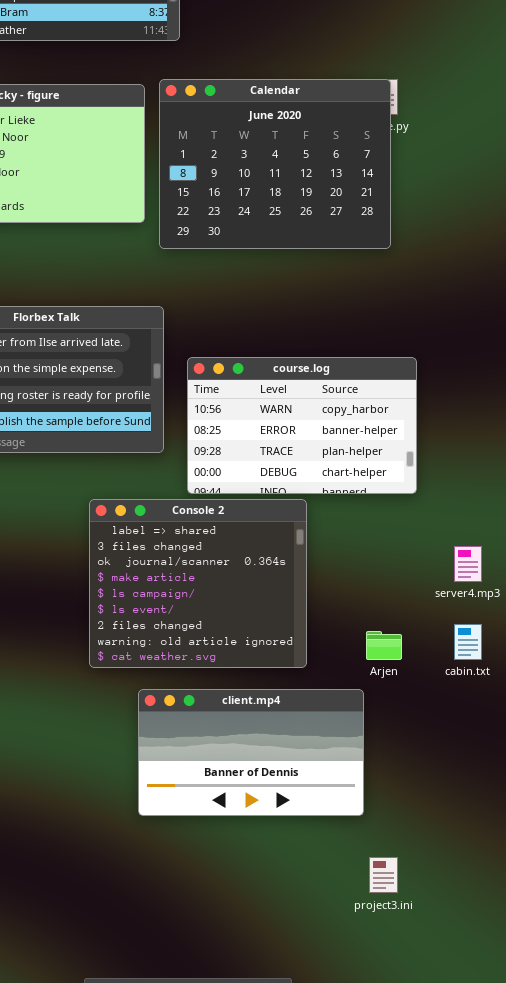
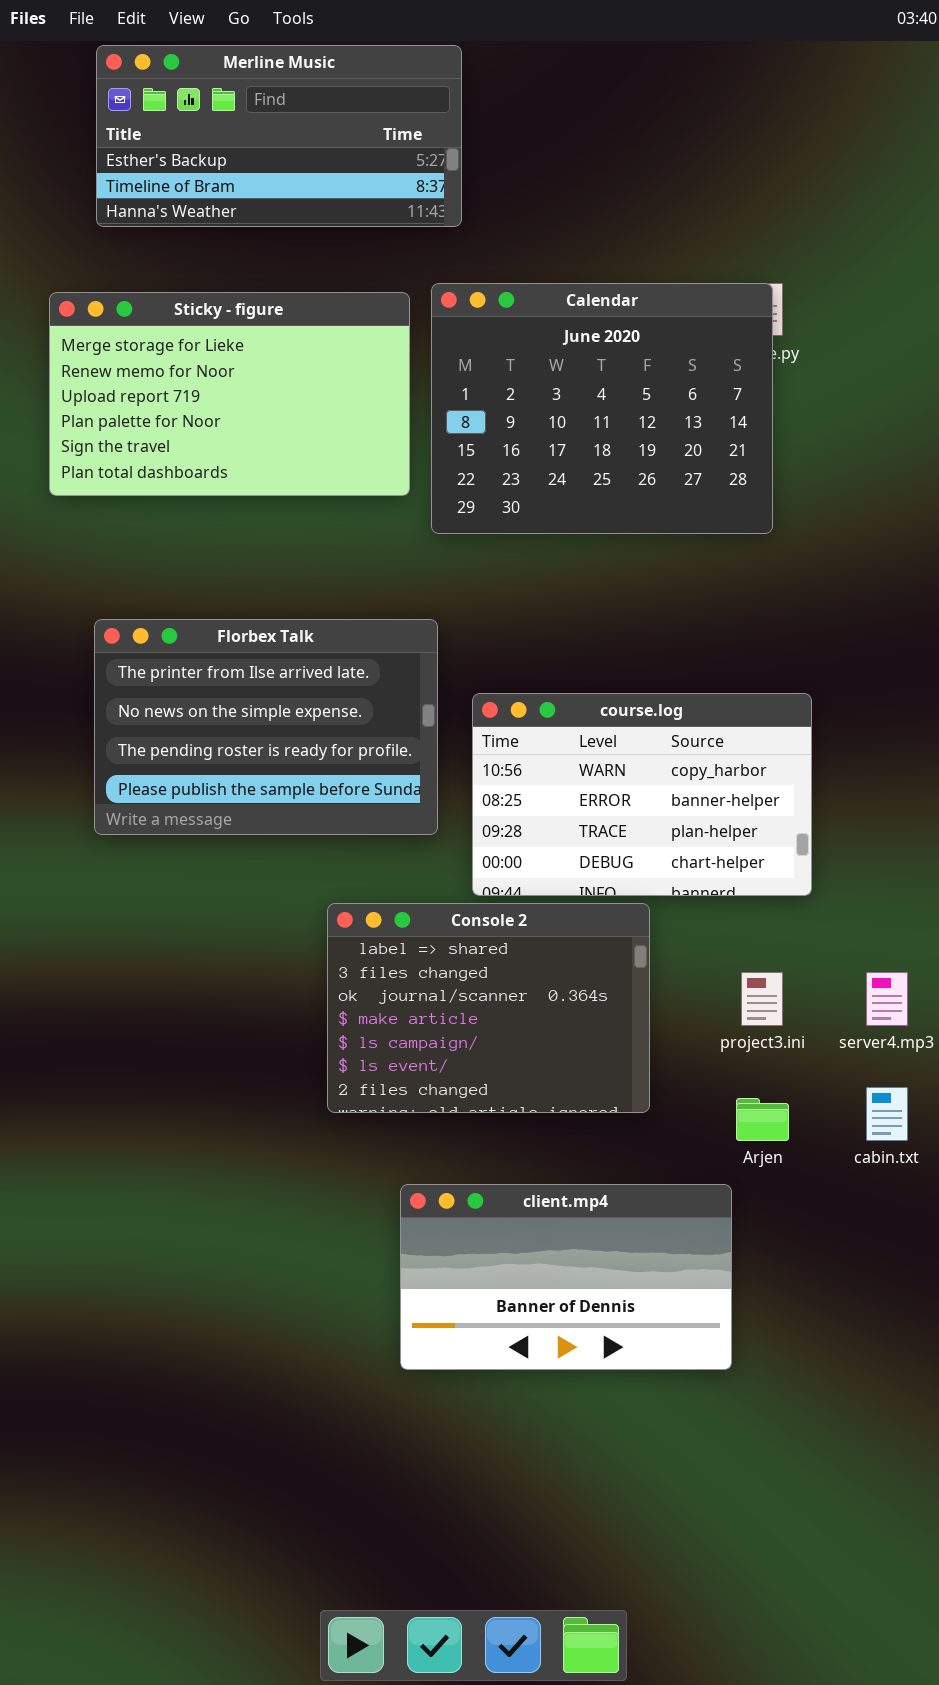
Console 2: [89,499,307,668] -> [327,903,650,1113], resized
project3.ini: [369,857,398,893] -> [741,972,783,1026], moved

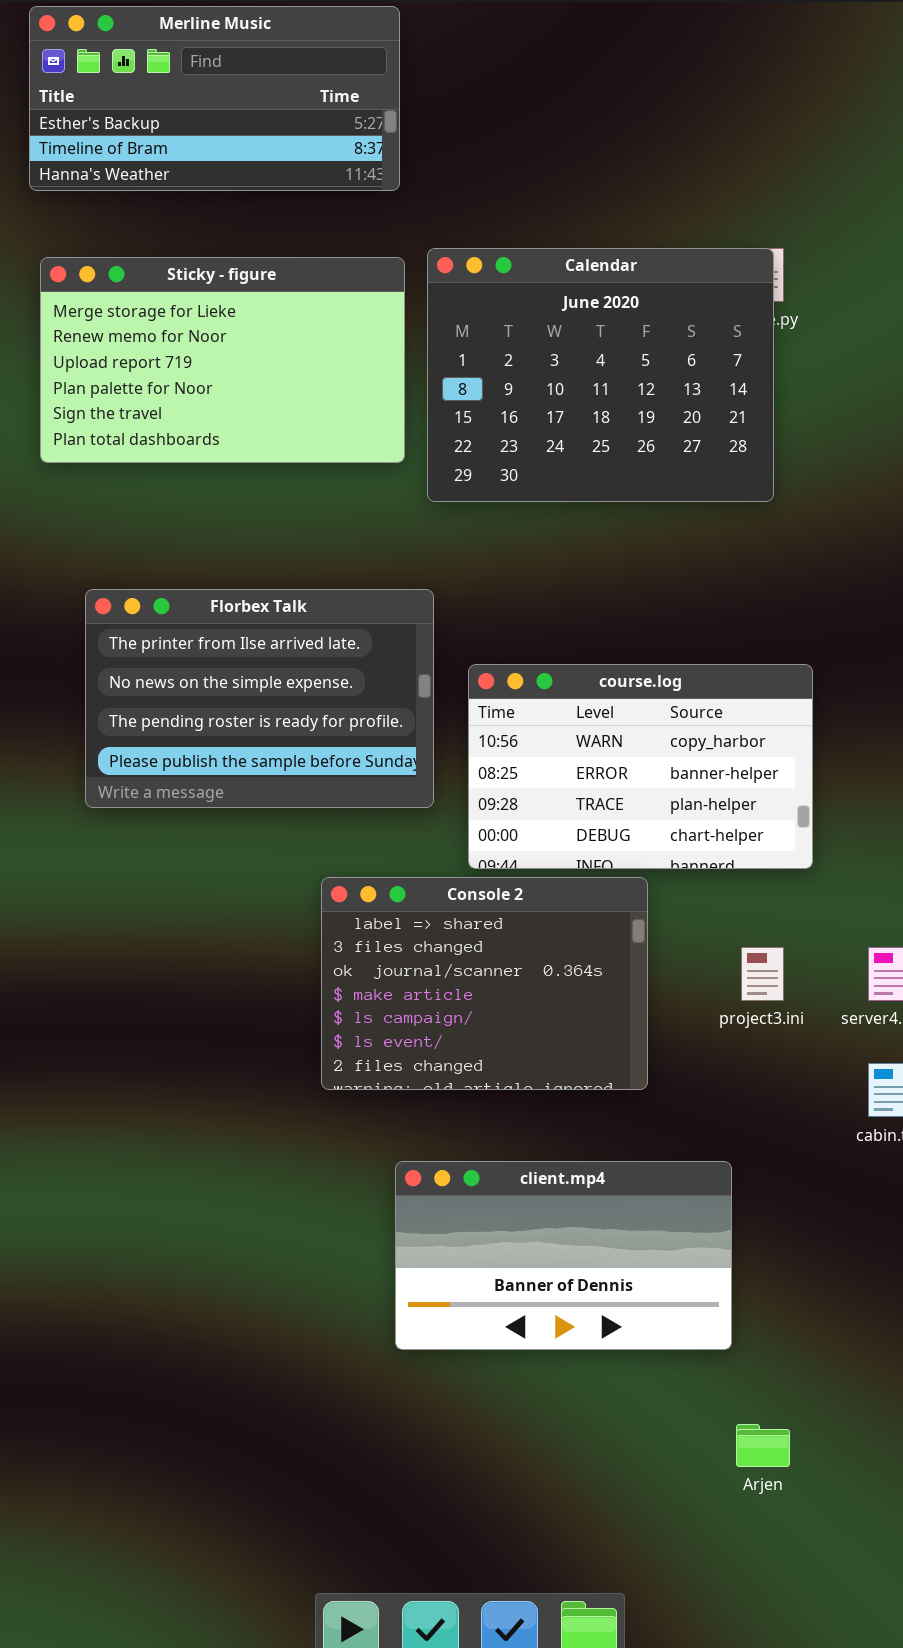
Merline Music: [96,45,462,227] -> [29,6,400,191], moved
Arjen: [736,1098,789,1141] -> [736,1424,790,1467], moved

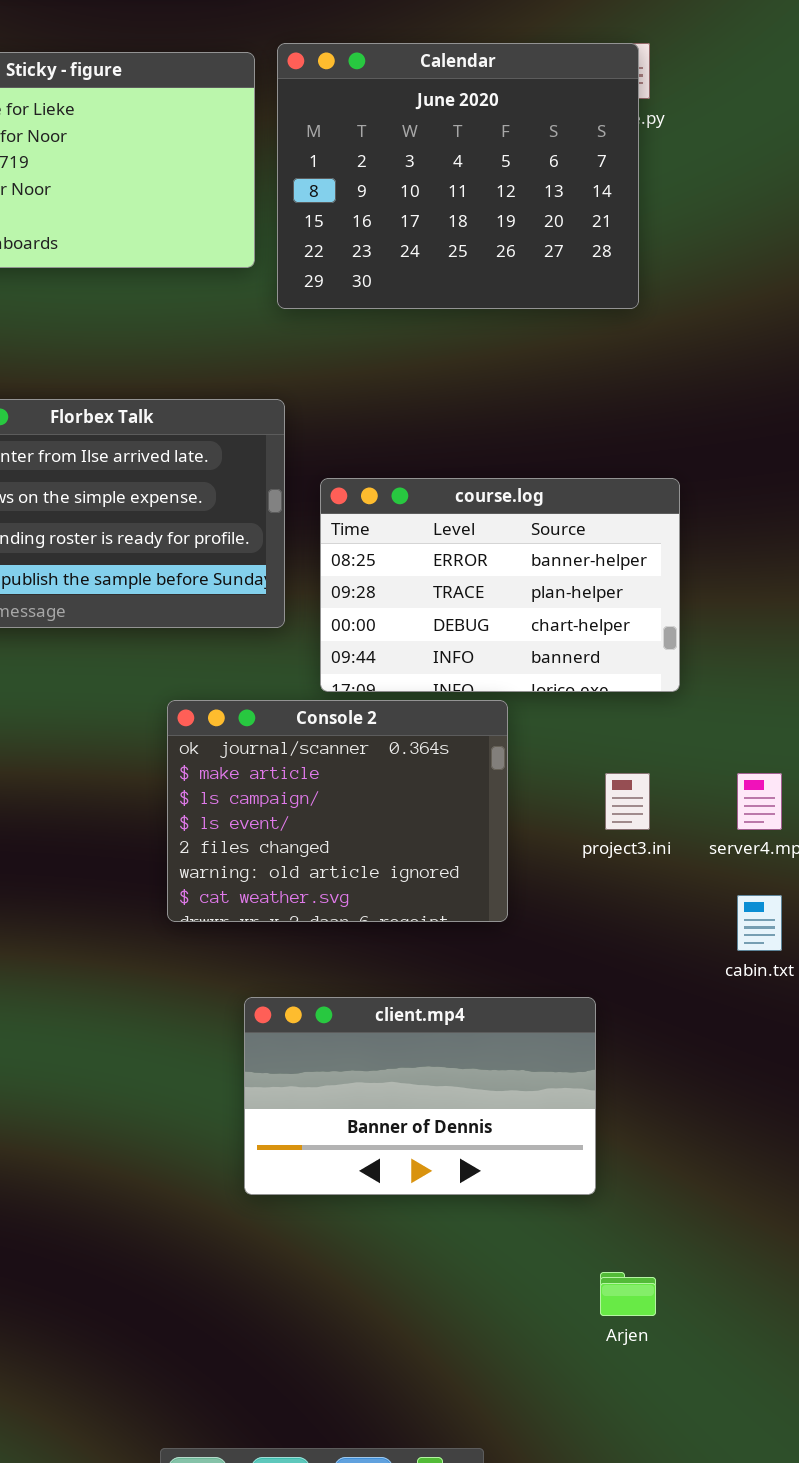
course.log: [468,664,813,869] -> [320,478,680,692], scrolled down 1 row
Console 2: [321,877,648,1090] -> [167,700,508,922], scrolled down 2 rows

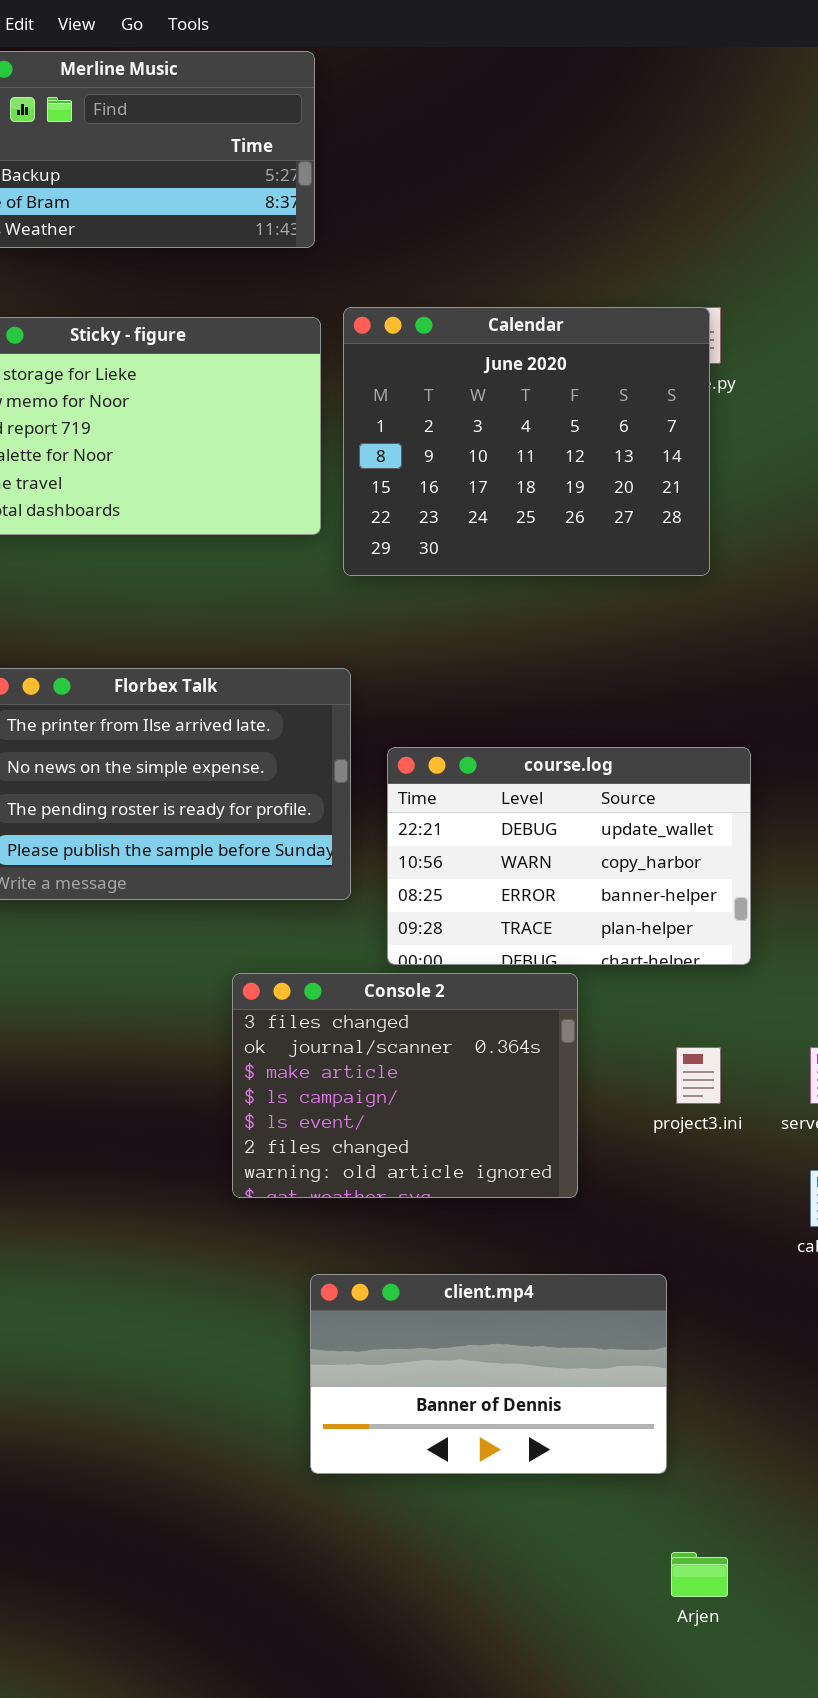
course.log: [320,478,680,692] -> [387,747,751,965], scrolled up 2 rows
Console 2: [167,700,508,922] -> [232,973,578,1198], scrolled up 1 row

